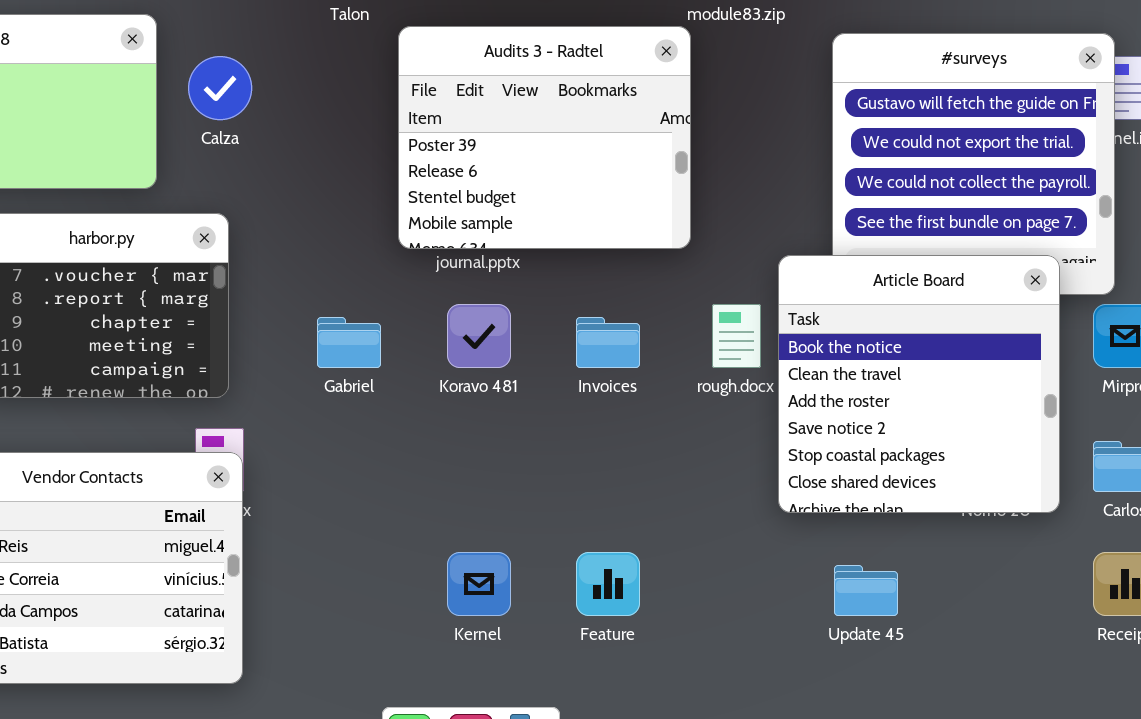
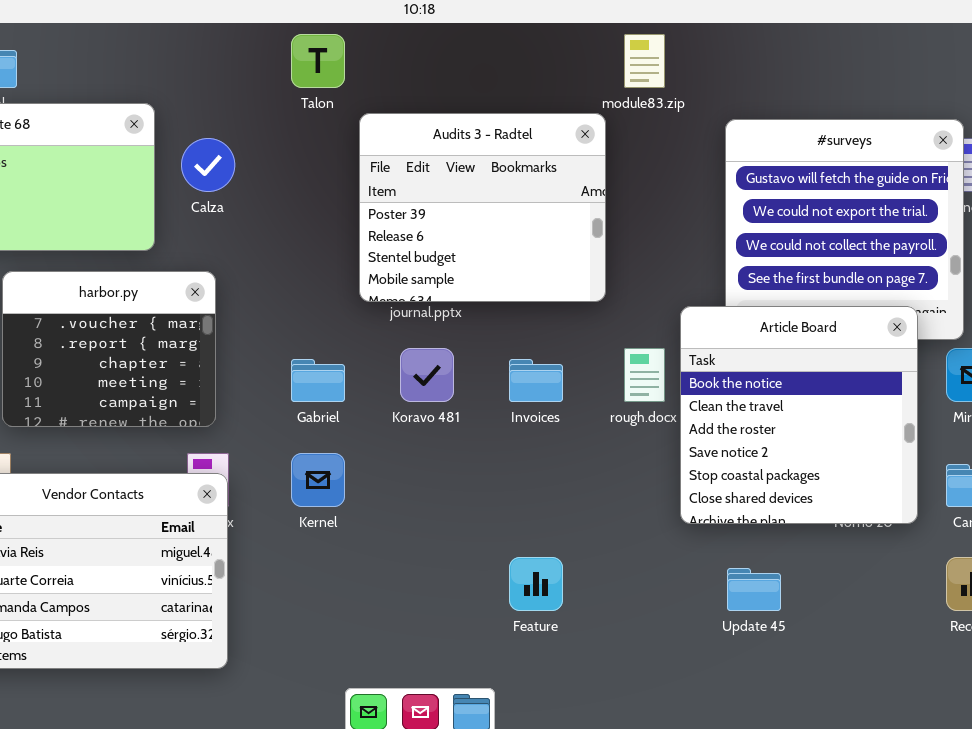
Kernel: [447,552,511,616] -> [291,453,345,507], moved

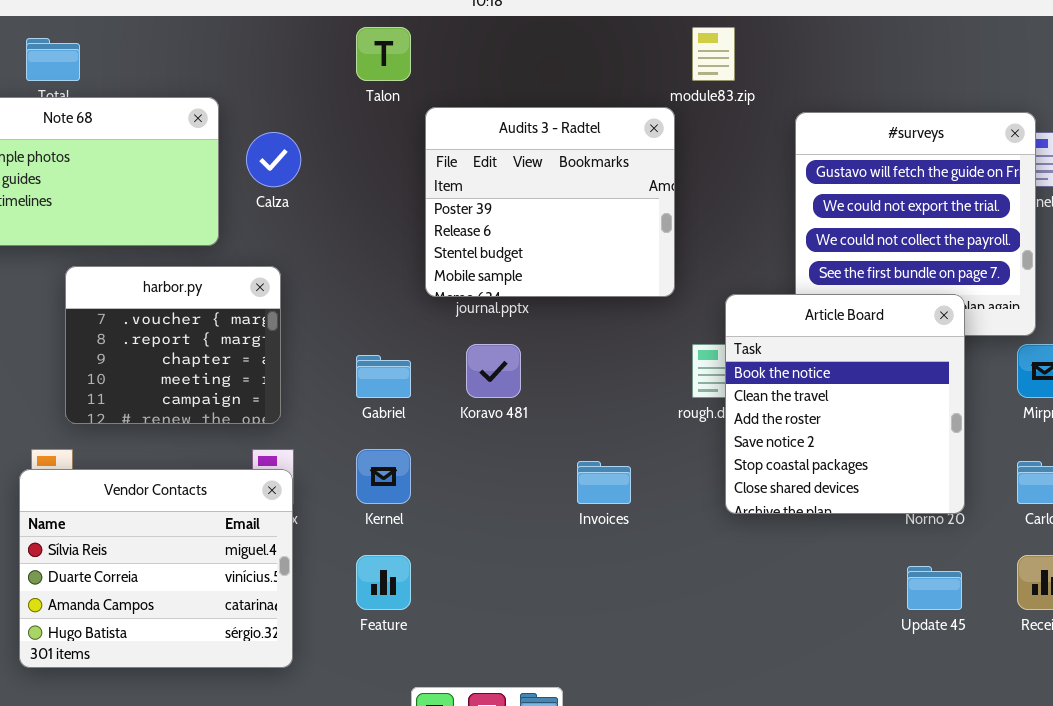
Article Board: [680,306,918,524] -> [725,294,965,514], moved
Invoices: [509,359,563,402] -> [577,461,631,504], moved
Feature: [509,557,563,611] -> [356,555,411,610], moved
Update 45: [727,568,781,611] -> [907,566,962,610], moved

